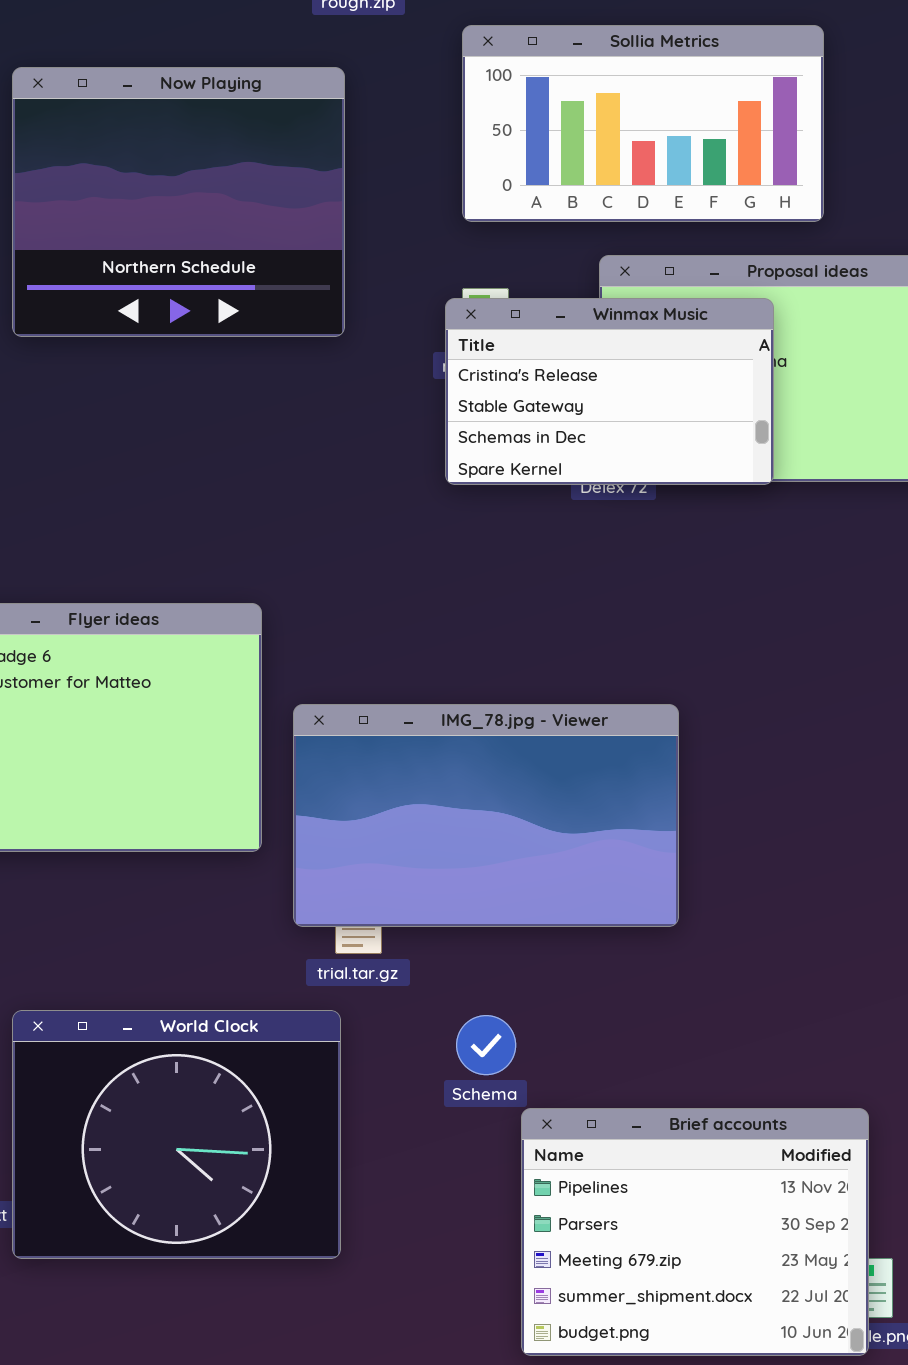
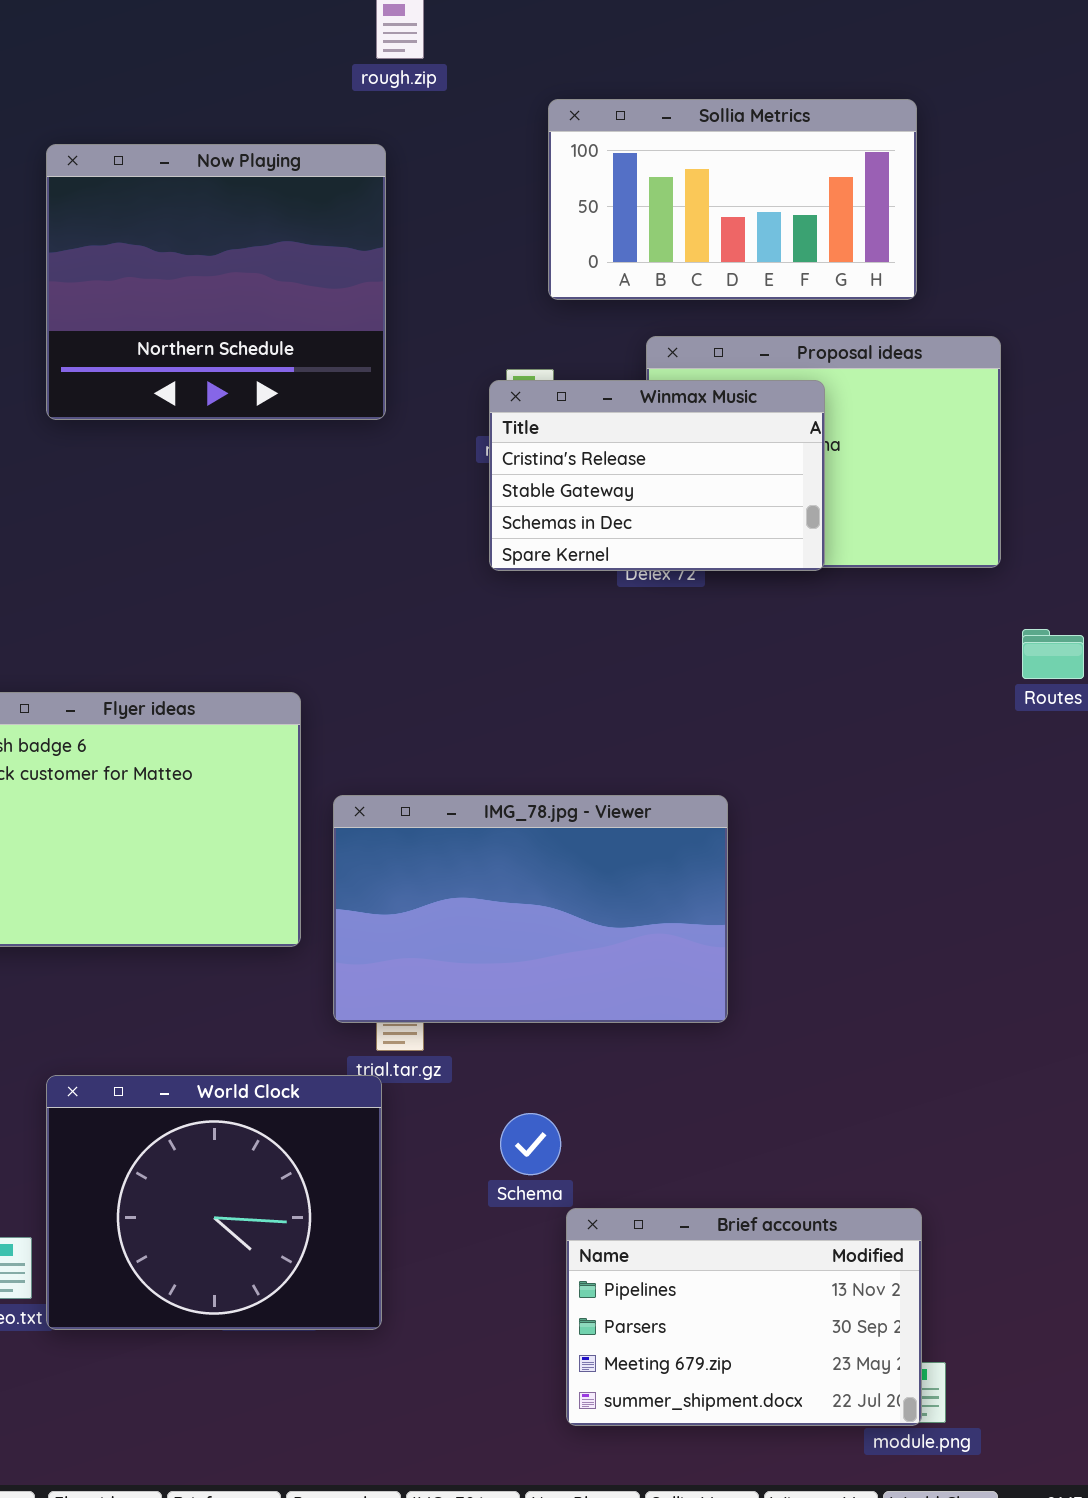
Sollia Metrics: [462,25,824,222] -> [548,99,917,300], moved
World Clock: [12,1010,341,1259] -> [46,1075,382,1330], moved
Brief accounts: [521,1108,869,1356] -> [566,1208,922,1426], resized

